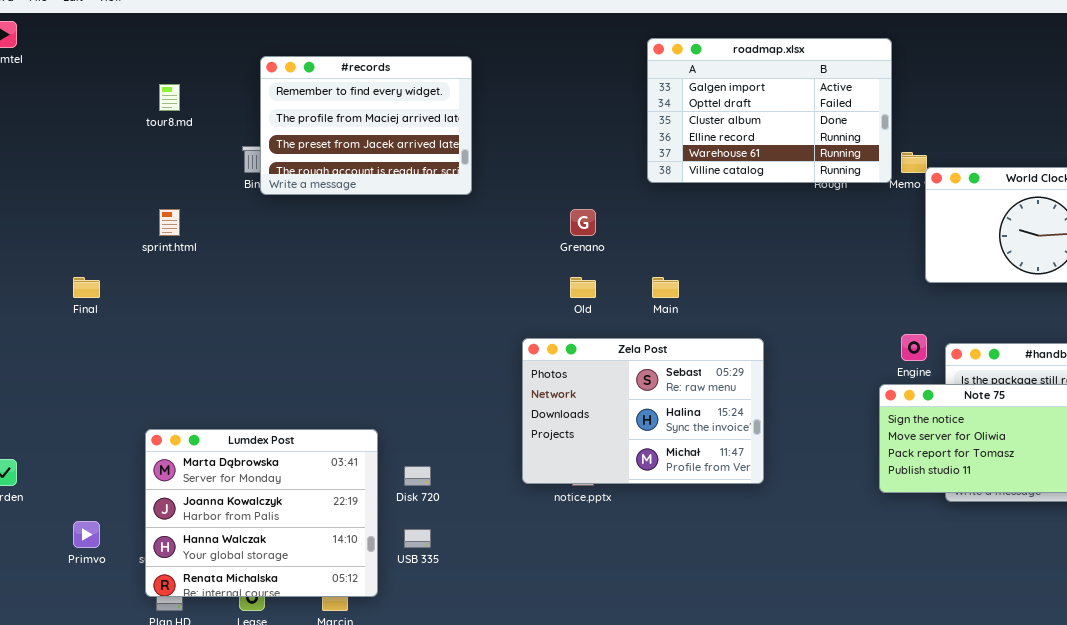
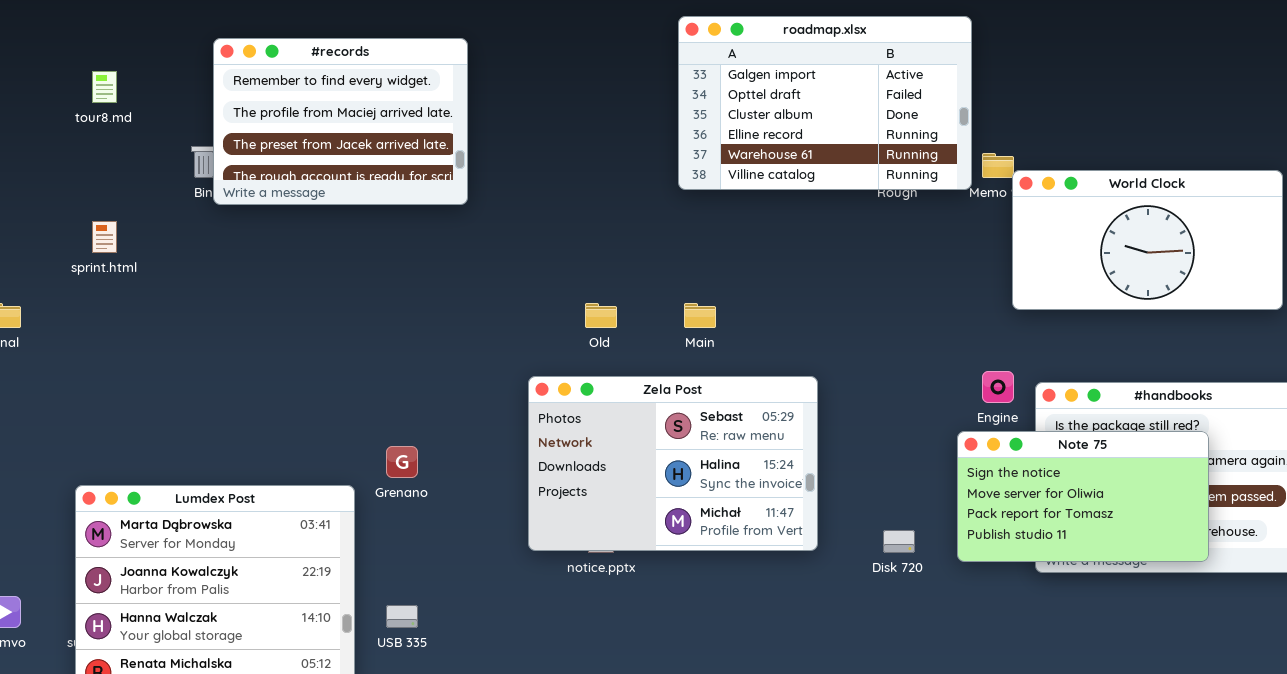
Grenano: [570,209,596,236] -> [386,446,418,478], moved
Disk 720: [404,466,431,486] -> [883,530,915,553], moved

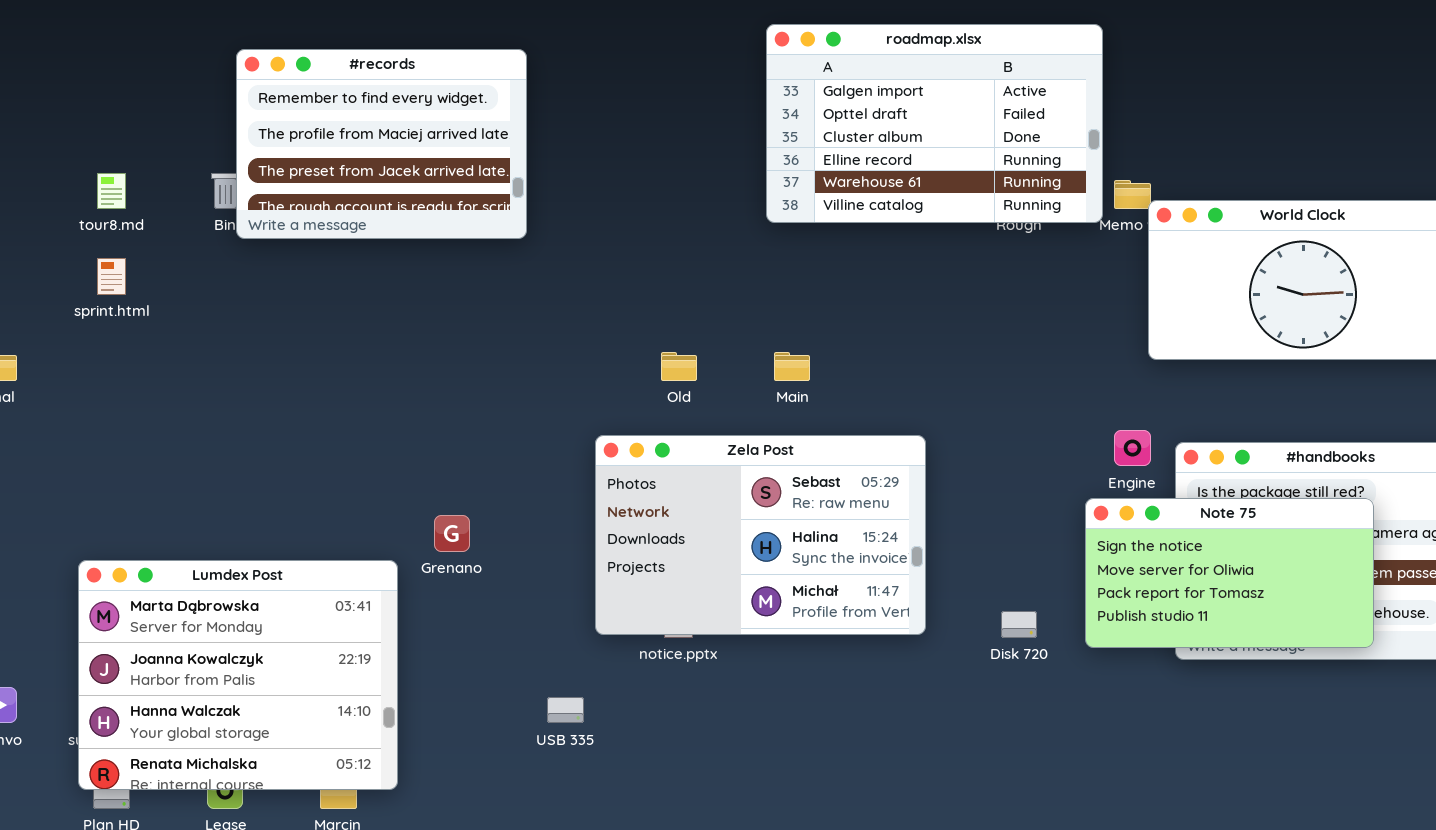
tour8.md: [92,71,117,103] -> [97,173,126,209], moved
USB 335: [386,605,418,628] -> [547,697,584,723], moved

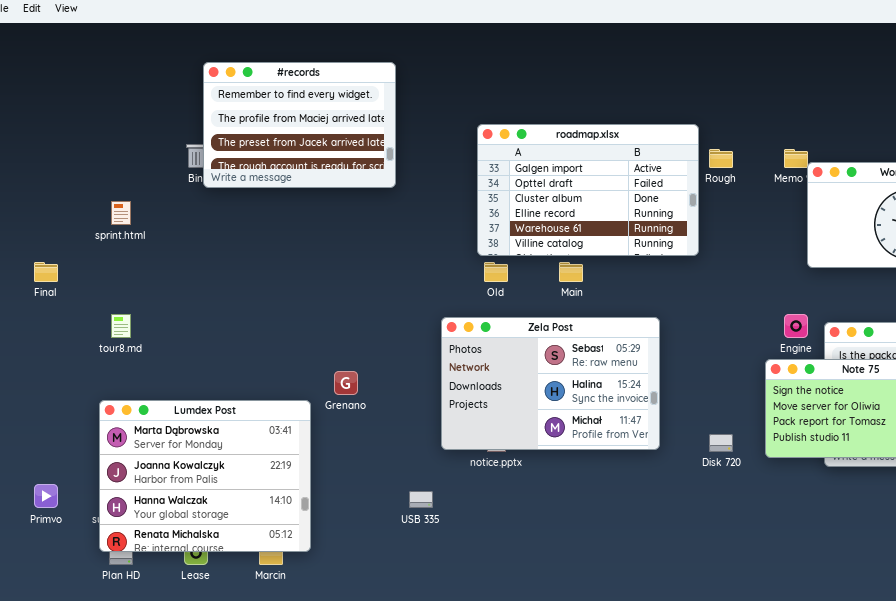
roadmap.xlsx: [766,24,1103,223] -> [477,124,699,256], moved
tour8.md: [97,173,126,209] -> [111,314,131,338], moved

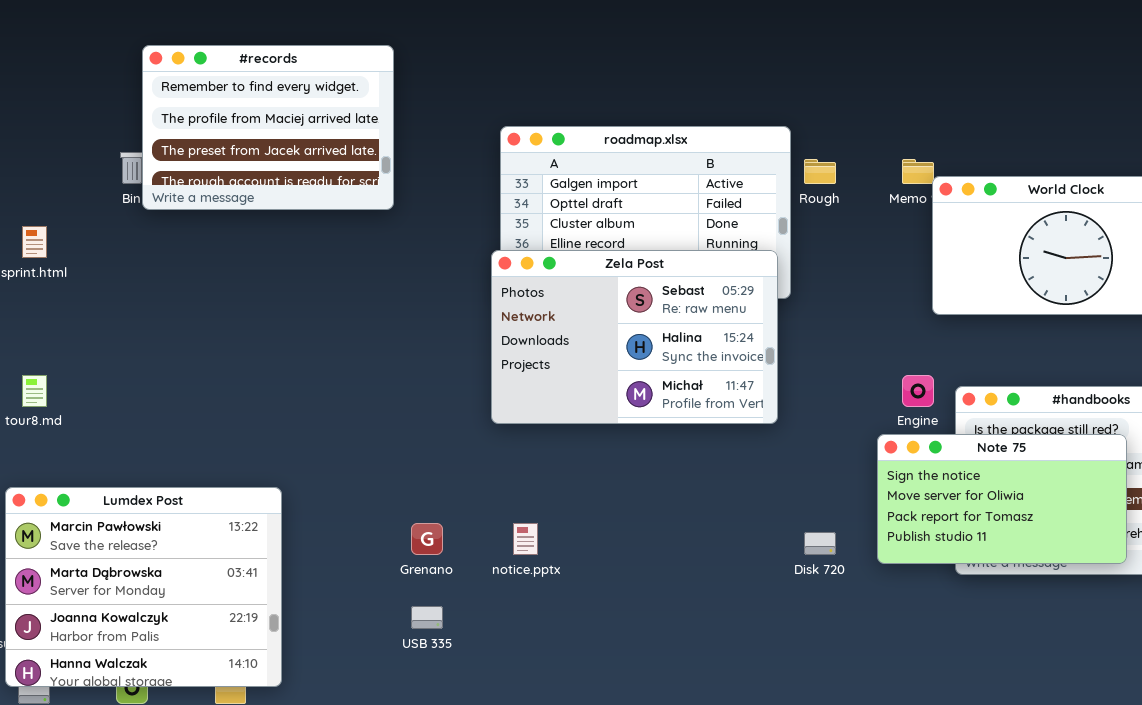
Zela Post: [441,317,660,450] -> [491,250,778,424], moved
Grenano: [334,371,358,395] -> [411,523,443,555], moved
Lumdex Post: [99,400,311,552] -> [5,487,282,687], scrolled up 1 row

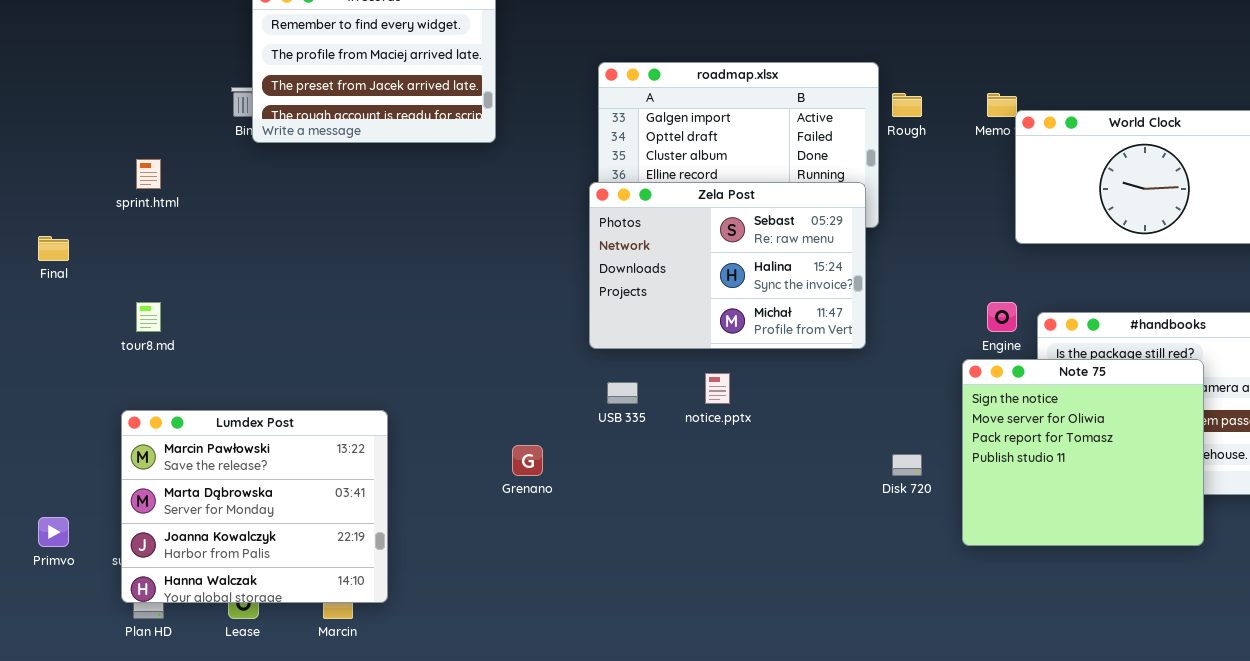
Note 75: [877,434,1127,564] -> [962,359,1204,546], resized
notice.pptx: [513,523,538,555] -> [705,373,730,404], moved
USB 335: [411,606,443,629] -> [607,382,638,404], moved

